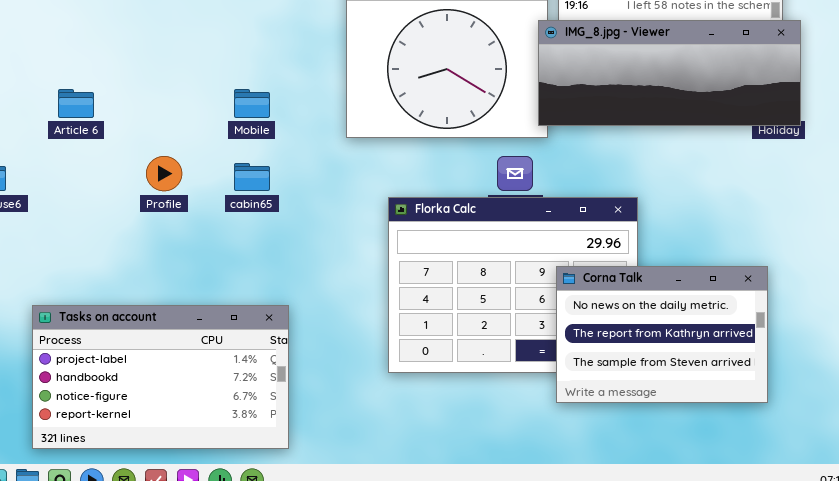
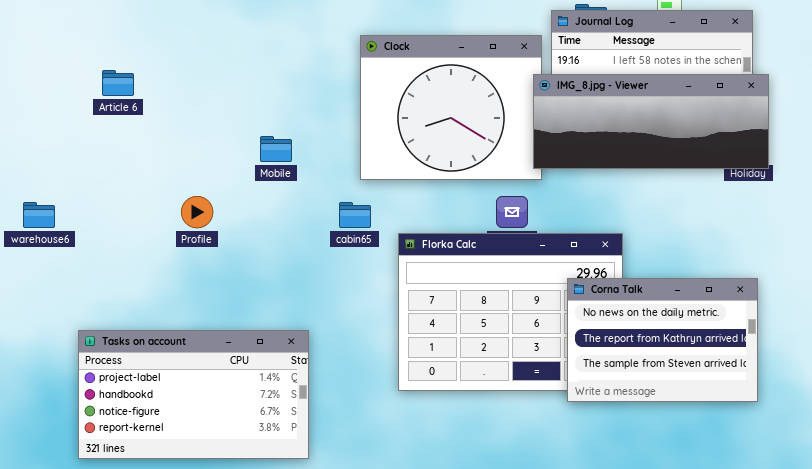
Article 6: [58,89,94,118] -> [102,70,134,96], moved
cabin65: [234,163,270,191] -> [339,202,371,228], moved
Corna Talk: [556,266,768,403] -> [567,278,758,402], moved

